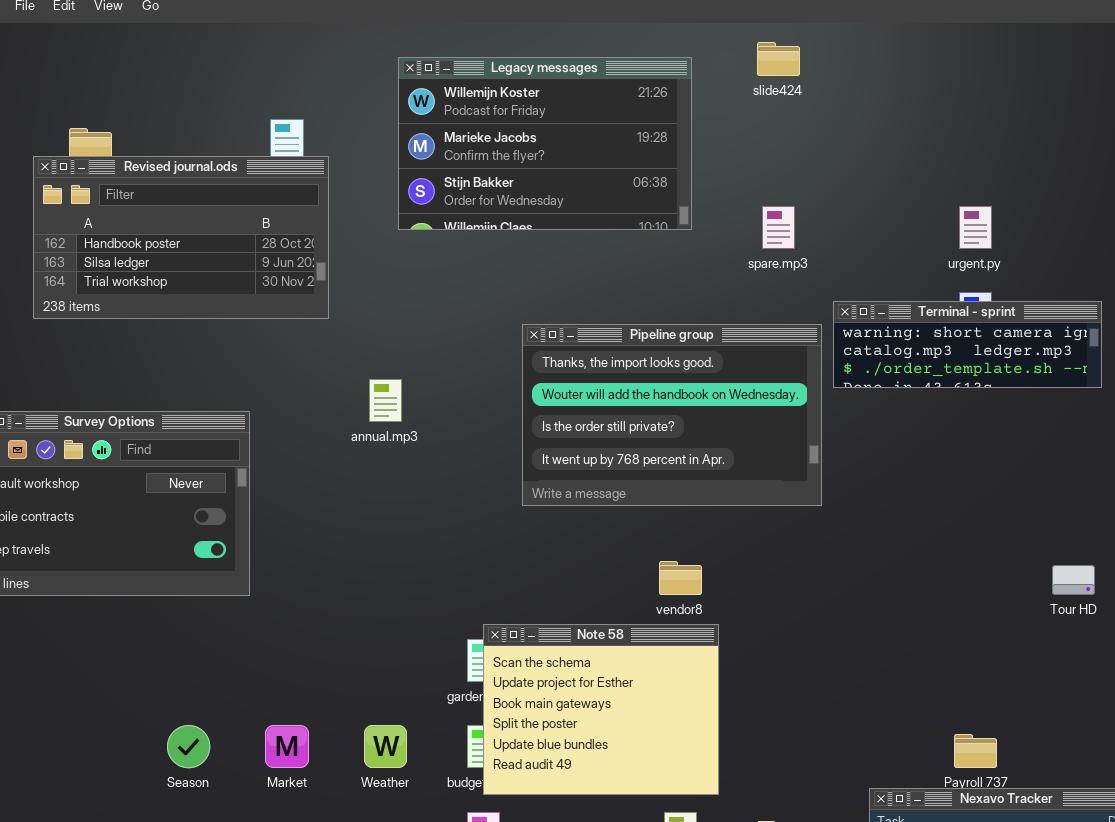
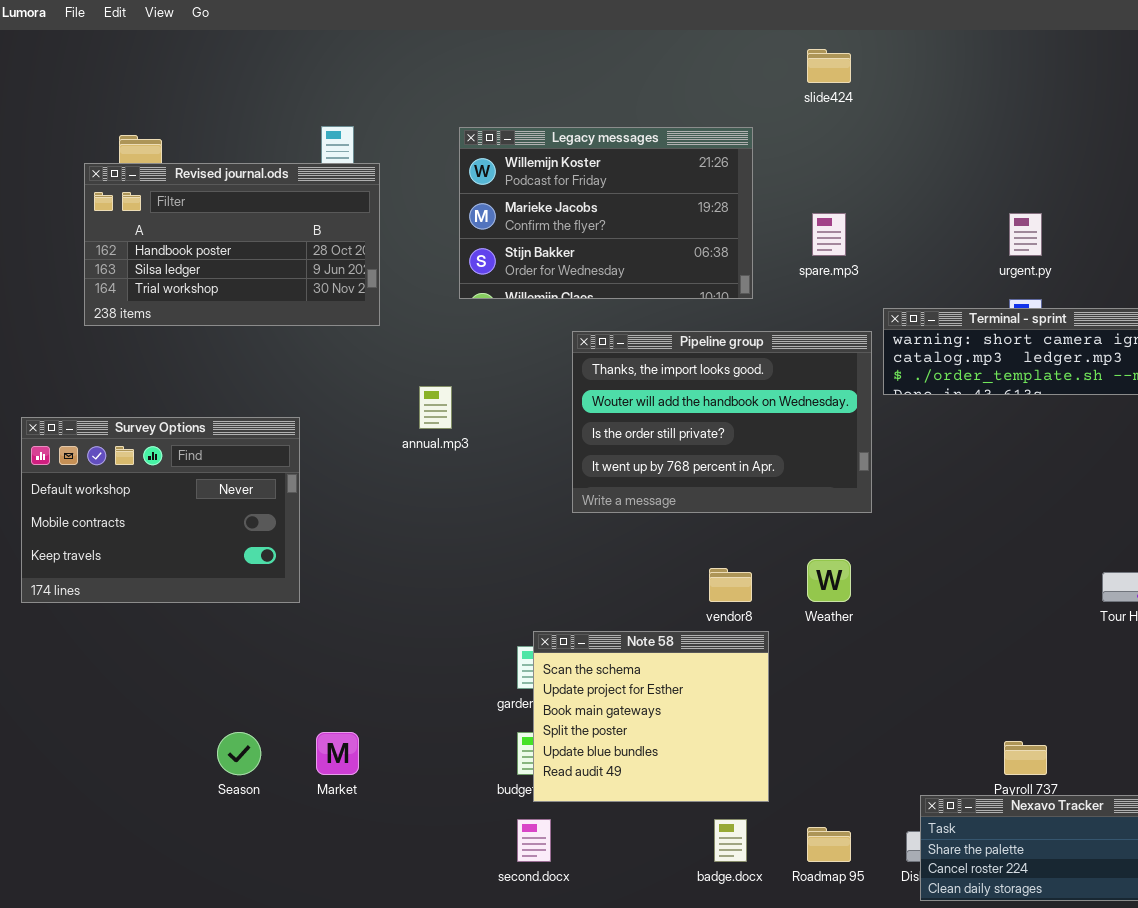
Legacy messages: [398,57,692,230] -> [459,127,753,299], moved
Weather: [364,725,407,768] -> [807,559,851,602], moved

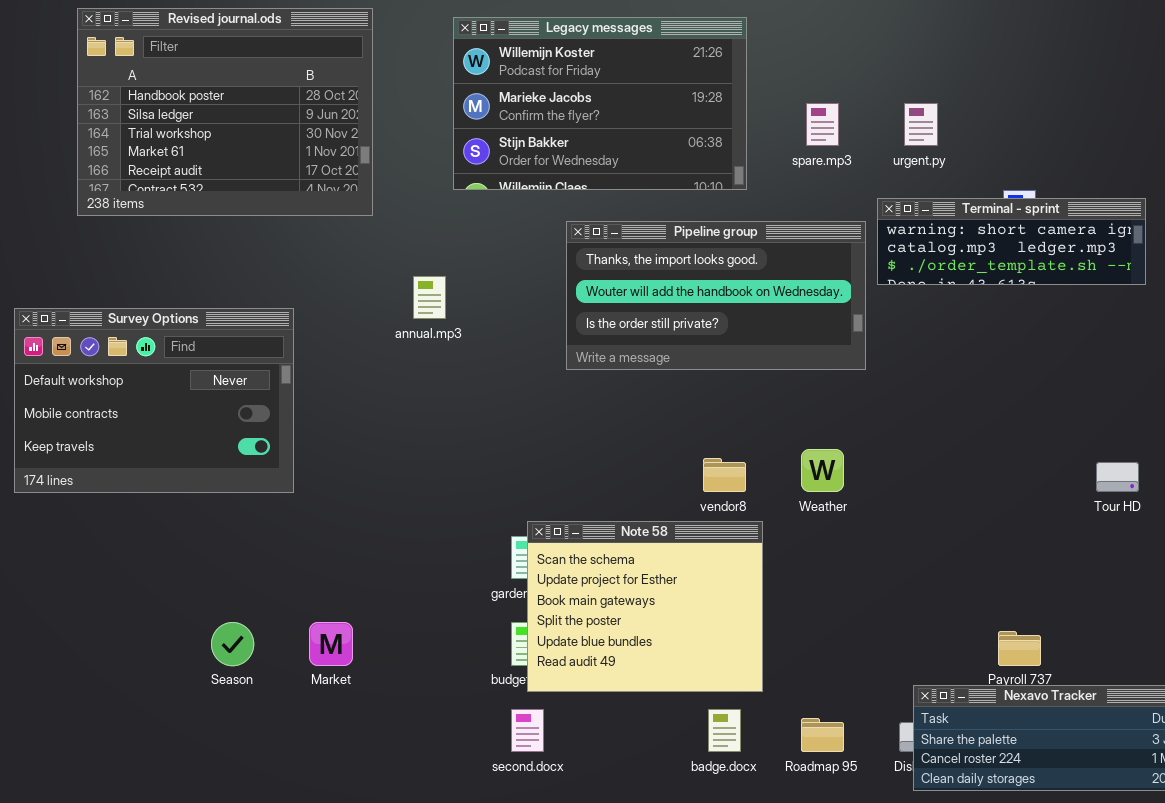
Revised journal.ods: [84,163,380,326] -> [77,8,373,216], resized
urgent.py: [1009,213,1042,256] -> [904,103,938,146], moved
Pipeline group: [572,331,872,513] -> [566,221,866,370], resized

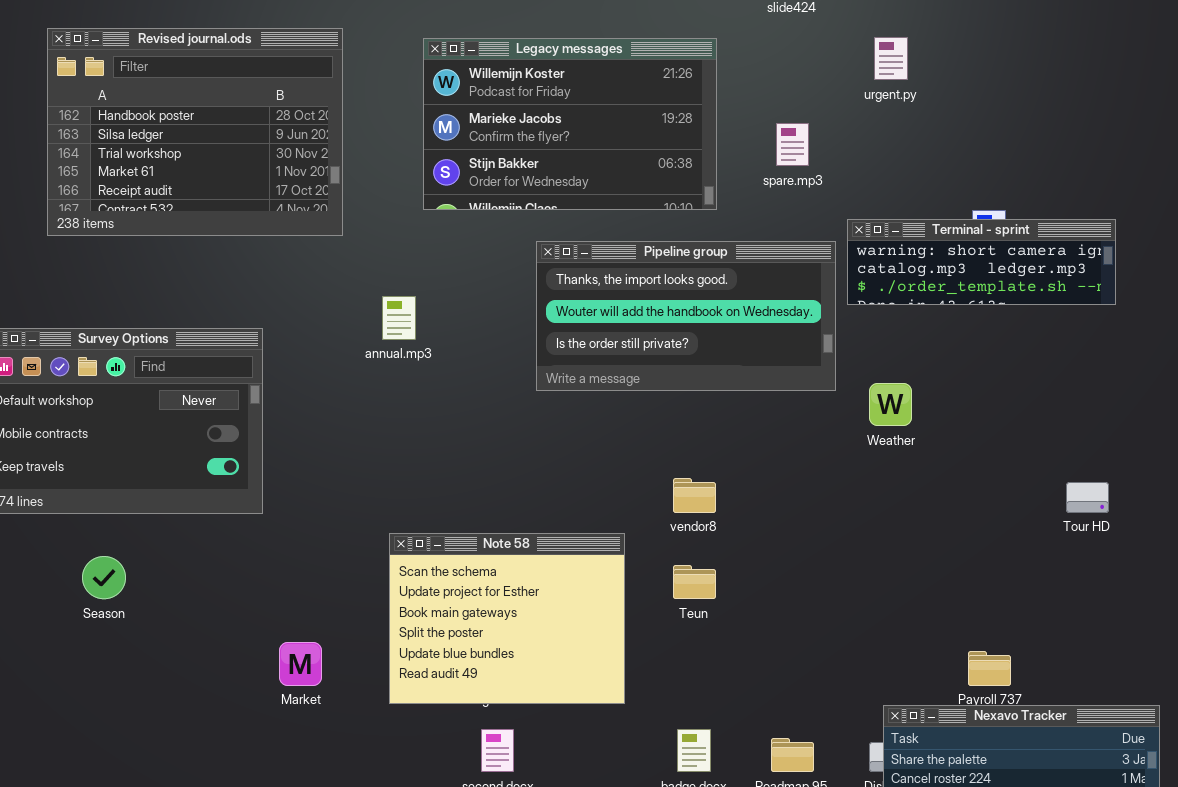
urgent.py: [904,103,938,146] -> [874,37,908,80], moved
Weather: [801,449,844,492] -> [869,383,912,426], moved
Note 58: [527,521,763,692] -> [389,533,625,704], moved
Season: [211,622,254,666] -> [82,556,126,599], moved

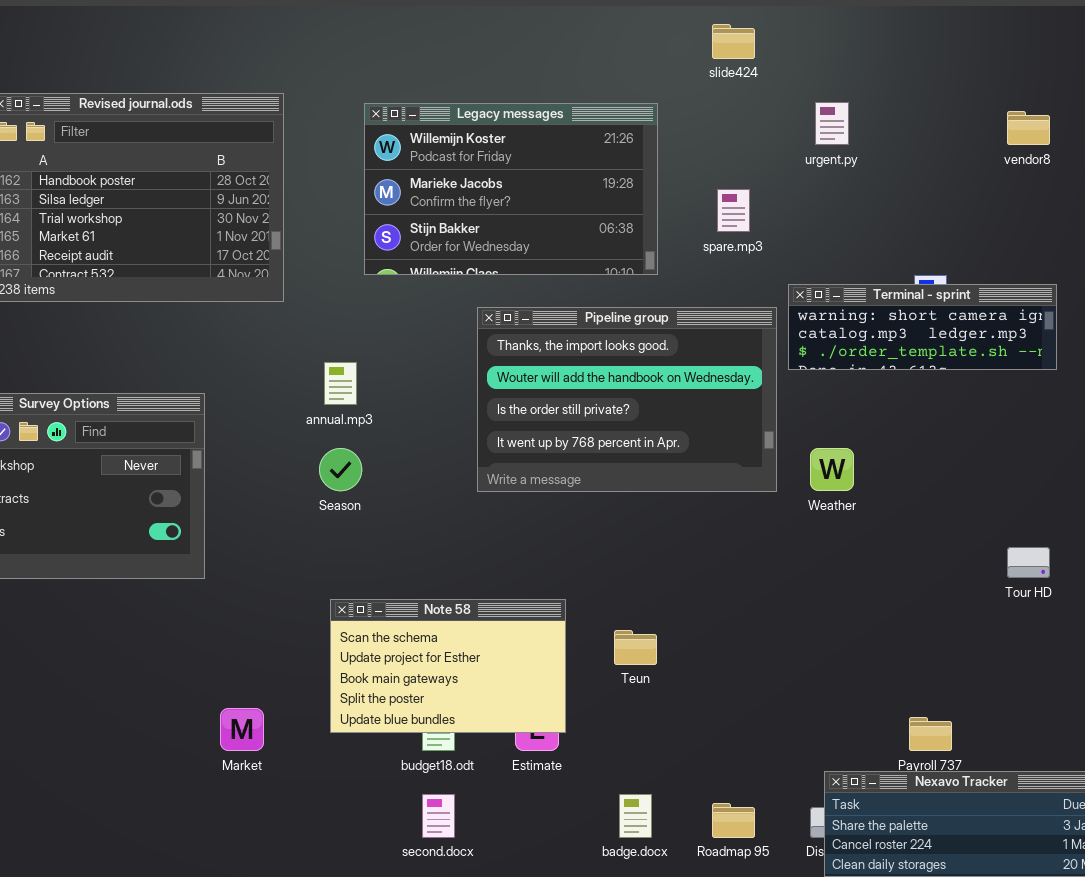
Pipeline group: [536,241,836,391] -> [477,307,777,492], resized
vendor8: [673,478,716,513] -> [1007,111,1050,145], moved
Note 58: [389,533,625,704] -> [330,599,566,733], resized
Season: [82,556,126,599] -> [319,448,362,491], moved

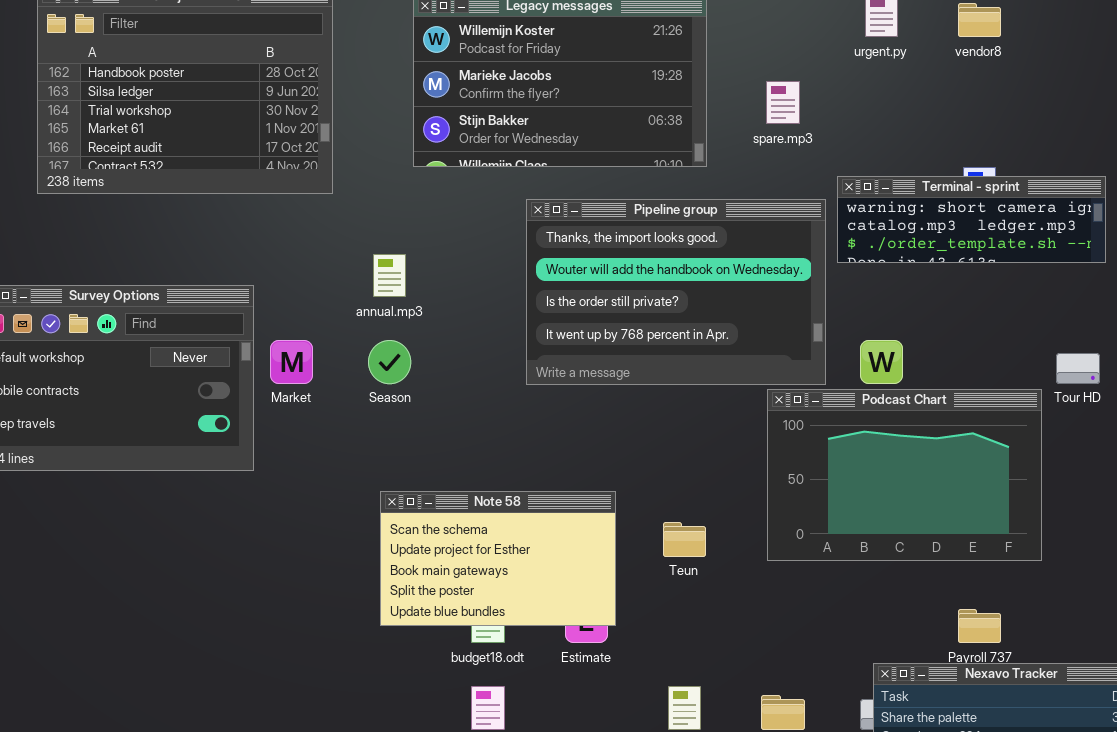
vendor8: [1007,111,1050,145] -> [958,3,1001,37], moved
Podcast Chart: none -> [767,389,1042,561], opened
Tour HD: [1007,547,1050,578] -> [1056,353,1100,384], moved
Market: [220,708,264,751] -> [270,340,313,384], moved

